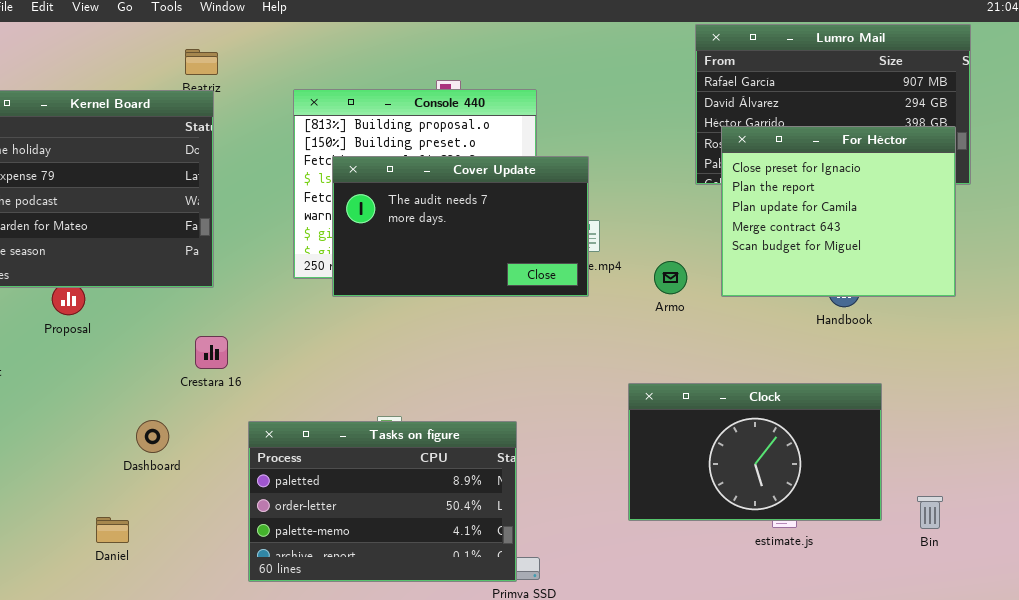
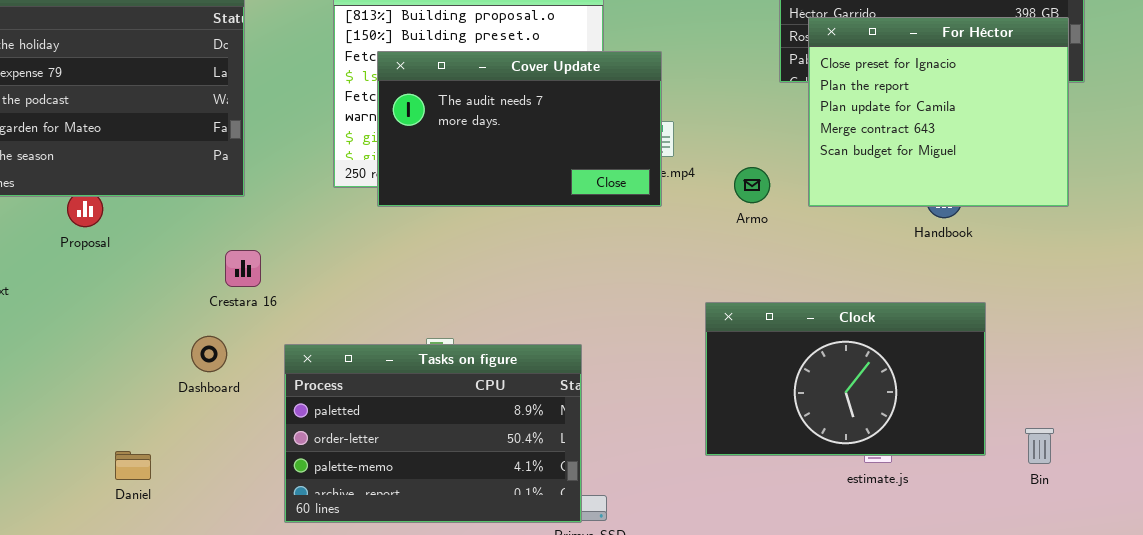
Dashboard: [136,420,169,453] -> [191,336,227,372], moved

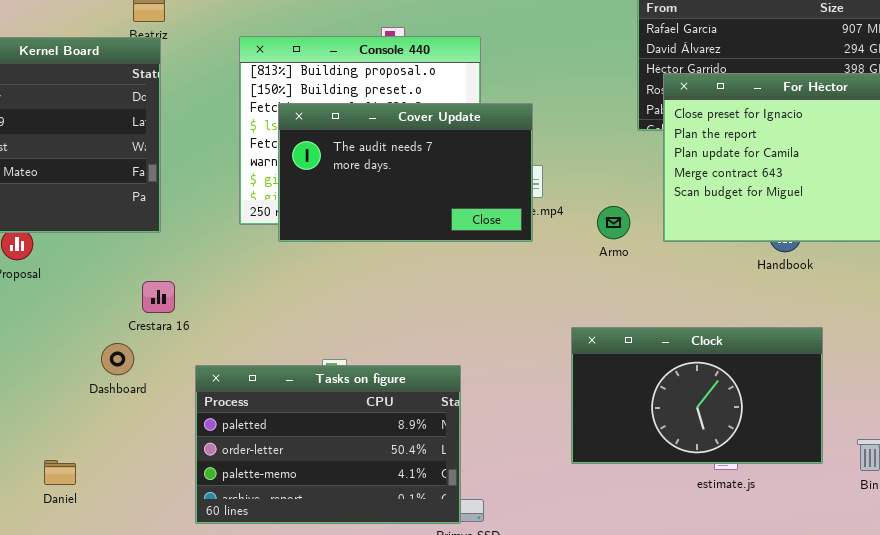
Dashboard: [191,336,227,372] -> [101,343,134,375], moved

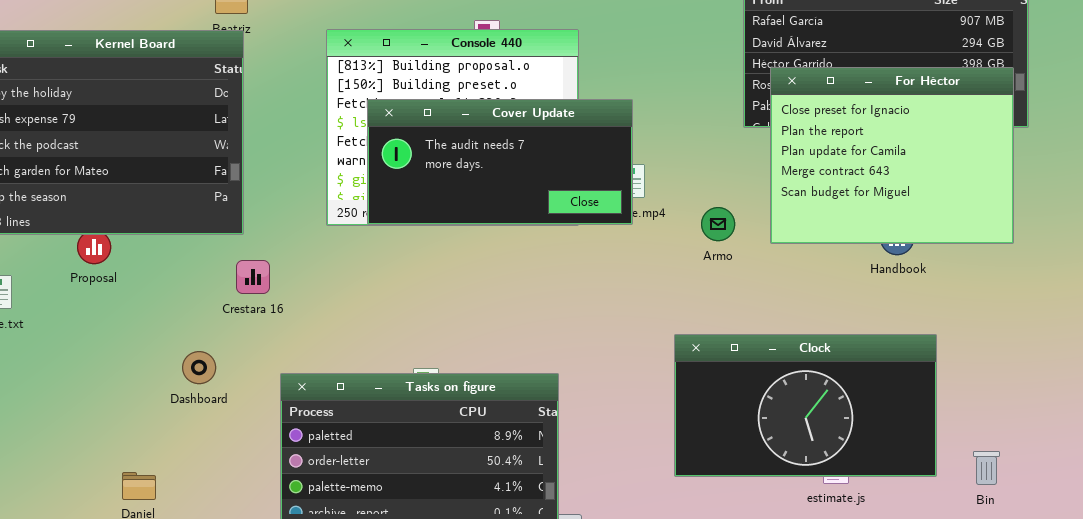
Cover Update: [278,103,533,242] -> [367,99,633,225], resized
Crestara 16: [142,281,175,313] -> [236,260,270,294], moved

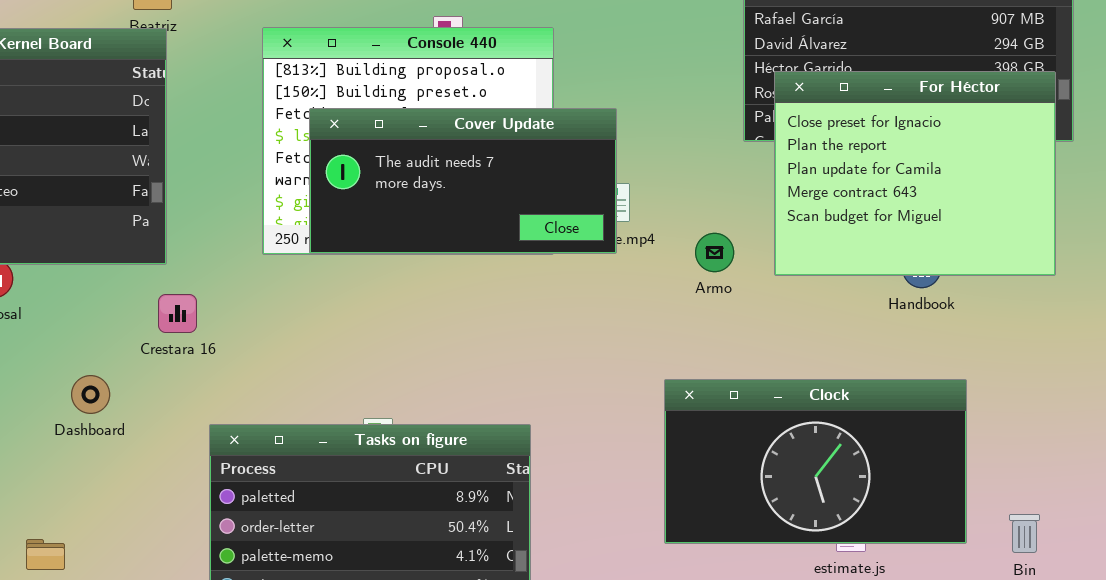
Dashboard: [182,351,216,384] -> [71,375,110,414], moved

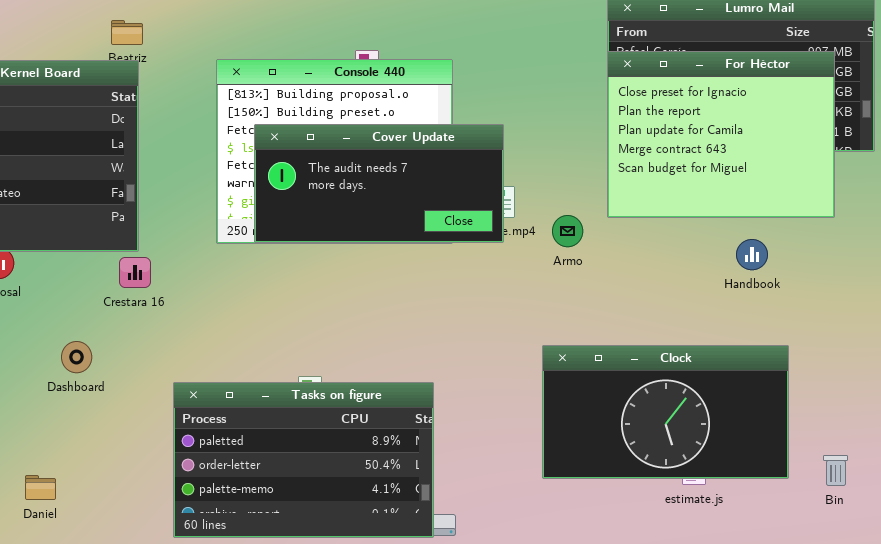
For Héctor: [774,71,1056,276] -> [607,51,835,218], moved
Armo: [695,233,734,272] -> [552,215,583,247], moved
Crestara 16: [158,294,197,333] -> [119,257,151,288], moved

